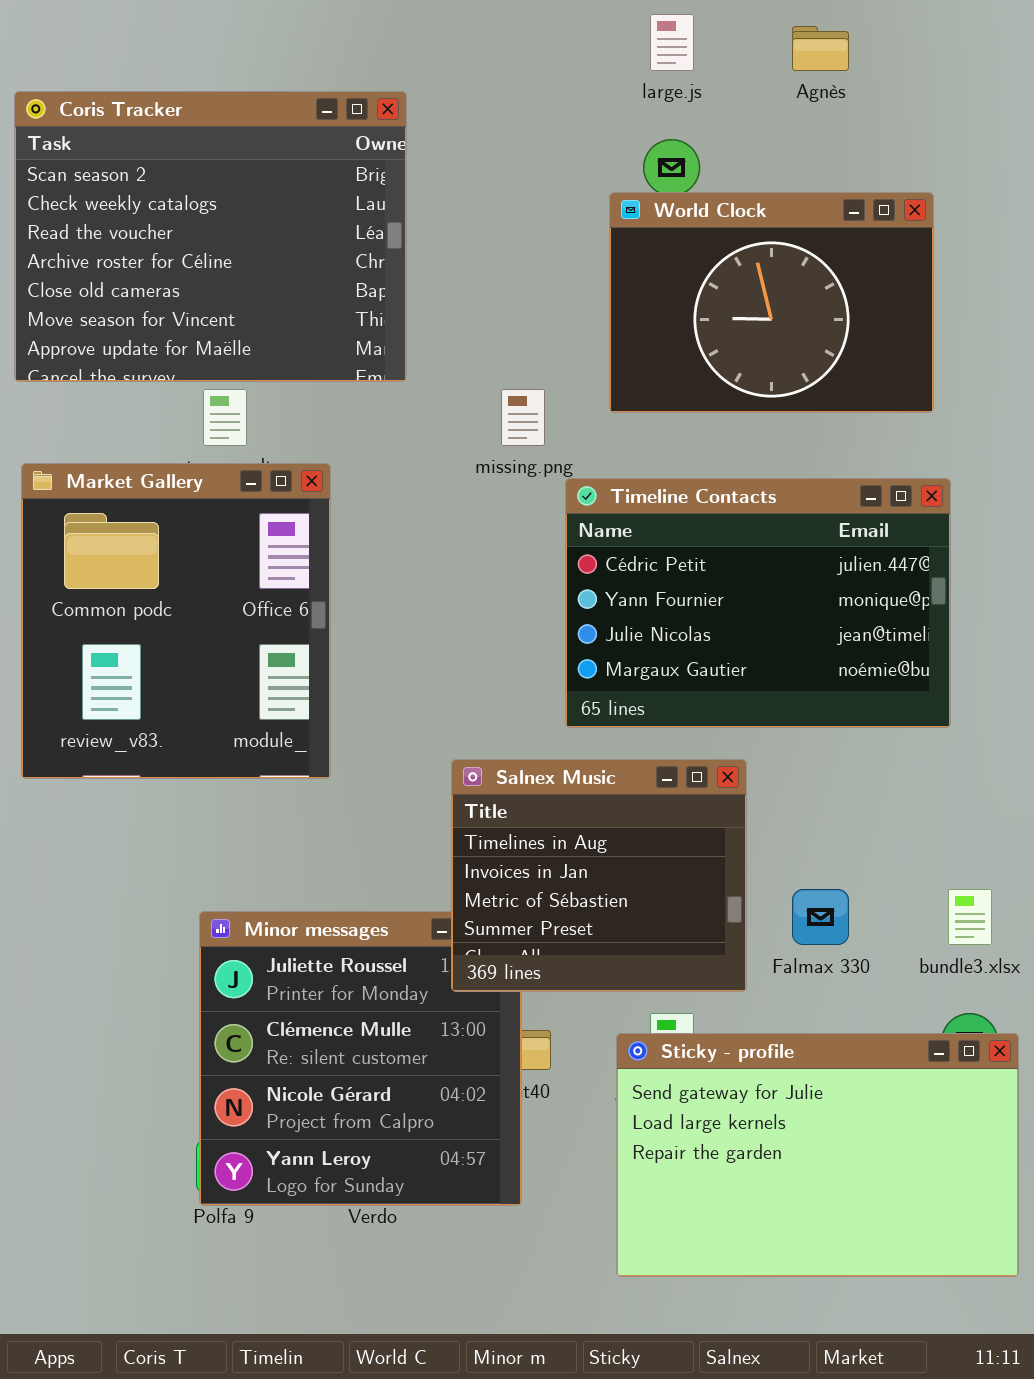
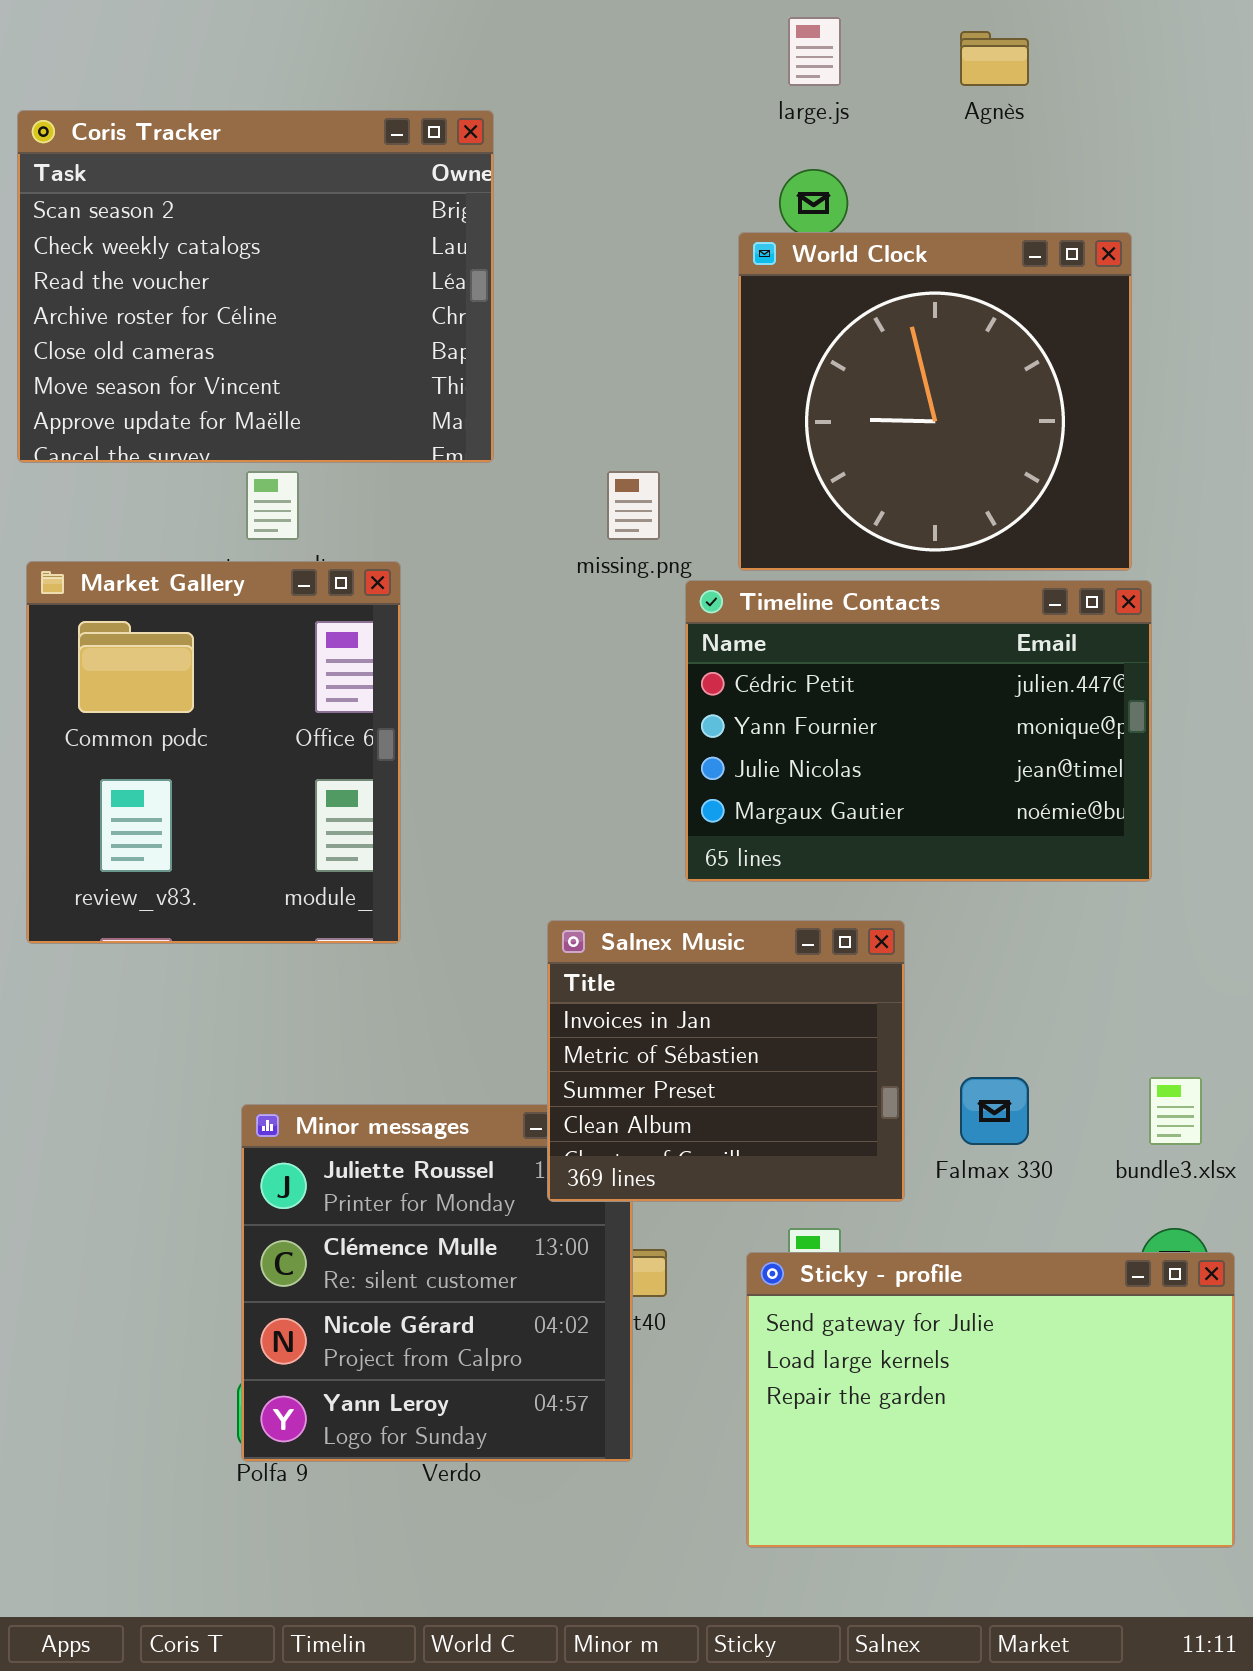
World Clock: [609,192,934,413] -> [738,232,1132,571], resized
Salnex Music: [451,759,747,992] -> [547,920,905,1202], scrolled down 1 row

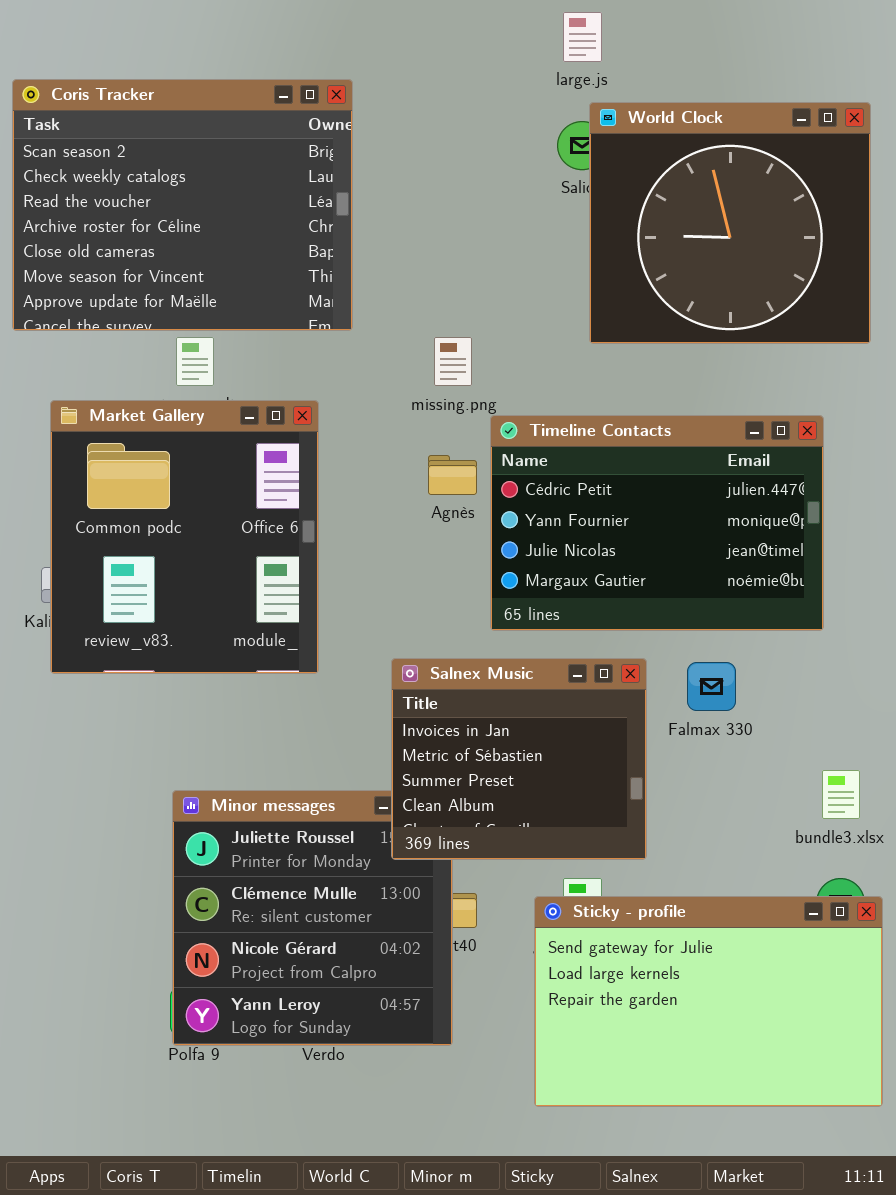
Agnès: [960,31,1029,86] -> [428,455,477,495], moved
World Clock: [738,232,1132,571] -> [589,102,871,344], moved
Market Gallery: [26,561,401,944] -> [50,400,319,674], moved
Falmax 330: [960,1077,1029,1145] -> [687,662,736,711], moved

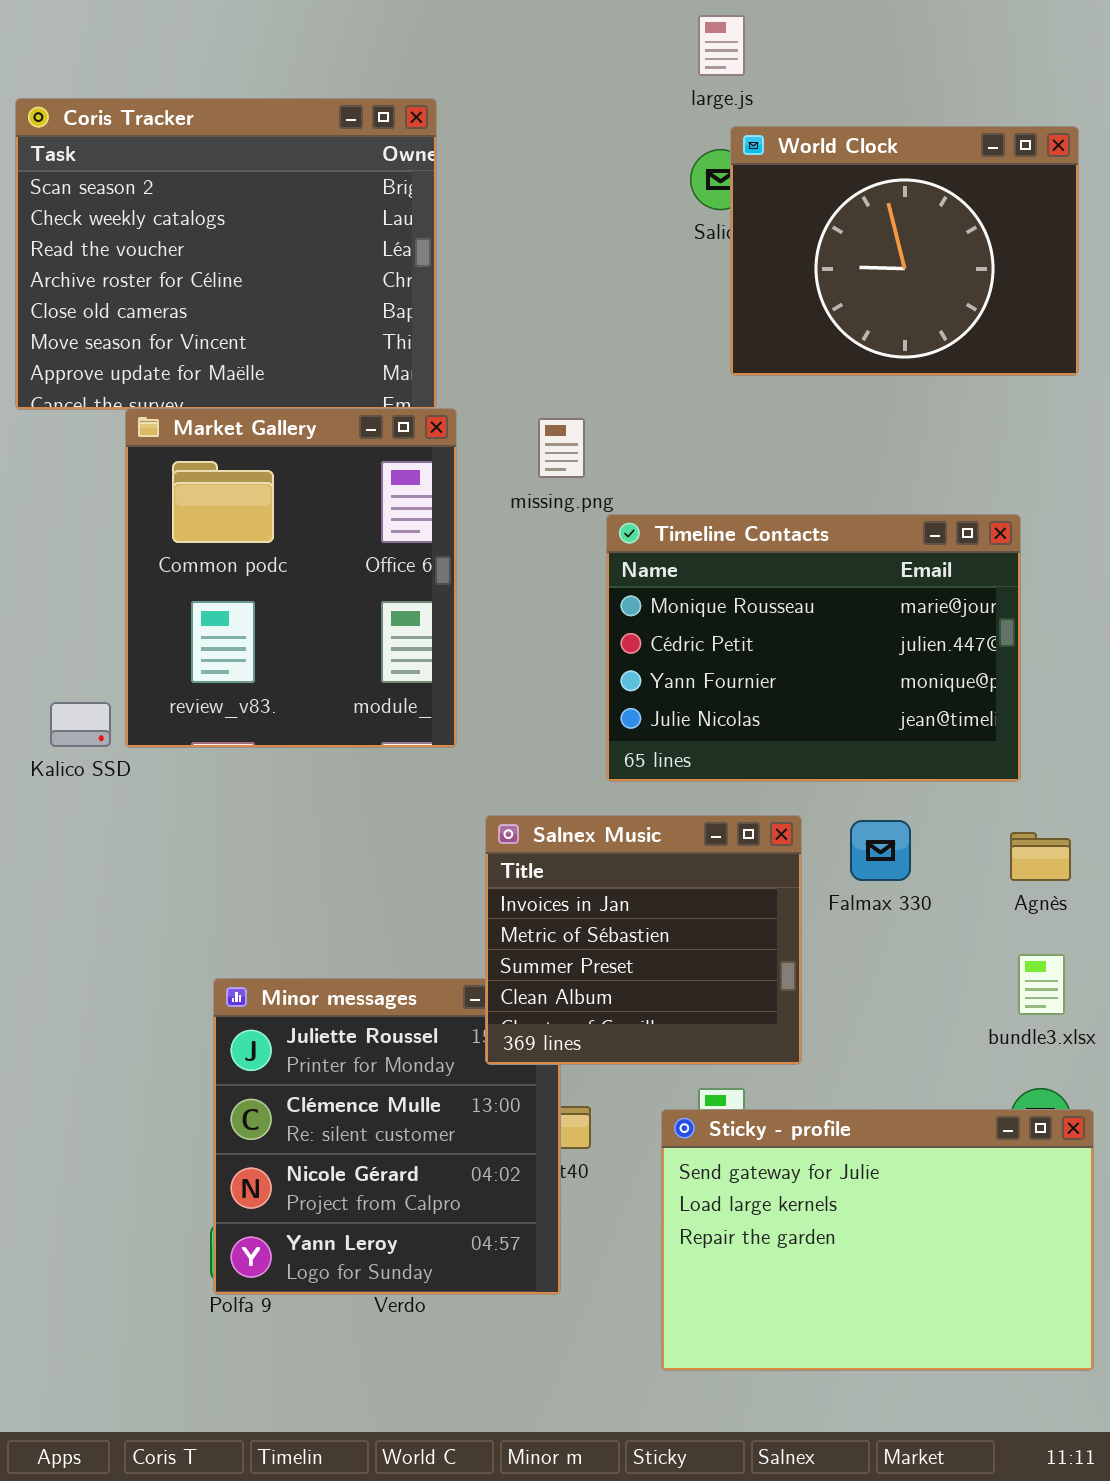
World Clock: [589,102,871,344] -> [730,126,1079,376], resized
Market Gallery: [50,400,319,674] -> [125,408,457,748], moved
Timeline Contacts: [490,415,824,631] -> [606,514,1021,782], scrolled up 1 row
Agnès: [428,455,477,495] -> [1010,832,1071,881], moved

